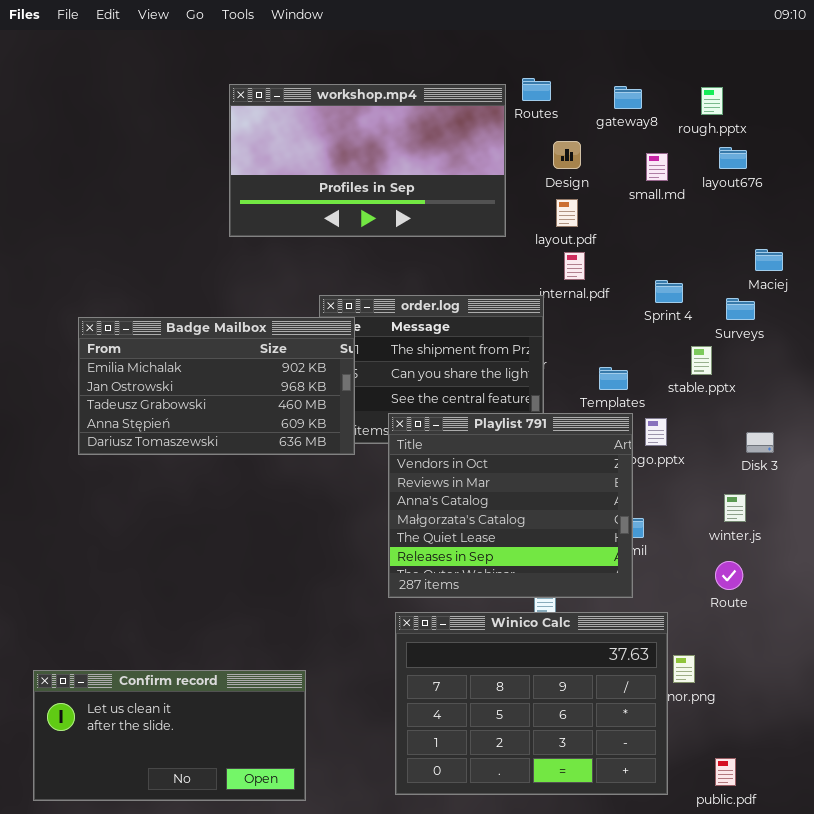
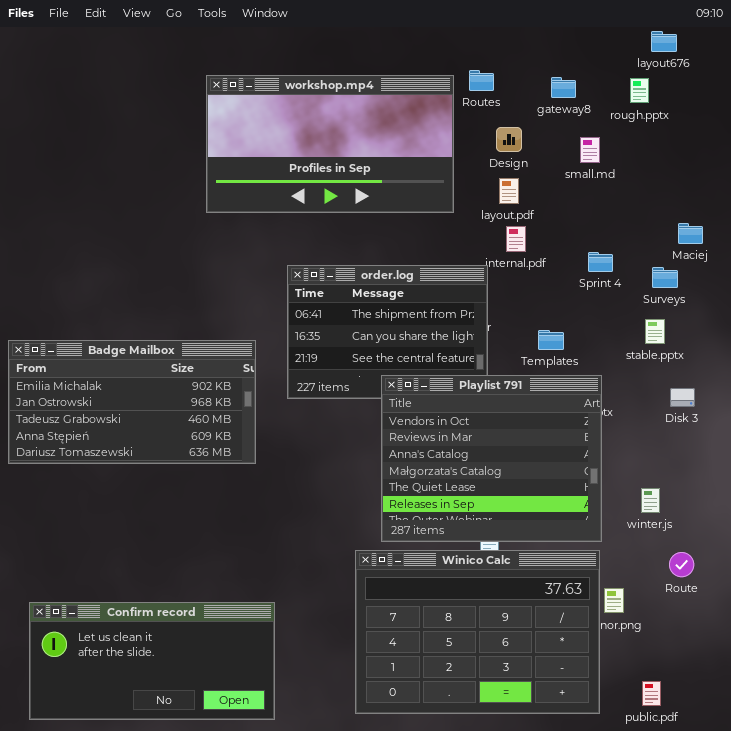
layout676: [719,147,747,169] -> [651,31,677,52], moved
Badge Mailbox: [78,317,355,455] -> [8,340,256,464], moved
stable.pptx: [691,346,712,375] -> [645,319,665,344], moved
Playlist 791: [388,413,633,598] -> [381,375,602,542], moved
winter.js: [724,494,746,522] -> [641,488,660,513], moved
Route: [715,561,743,590] -> [669,552,694,577], moved

